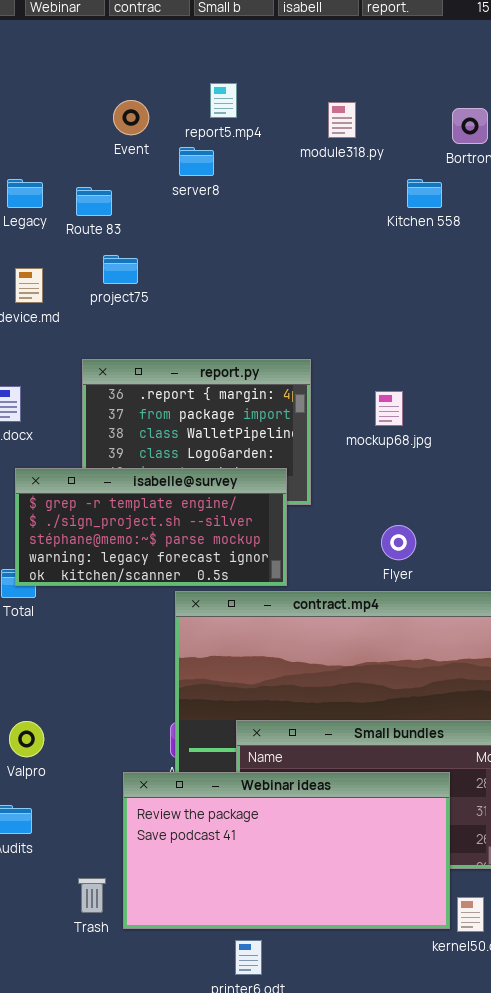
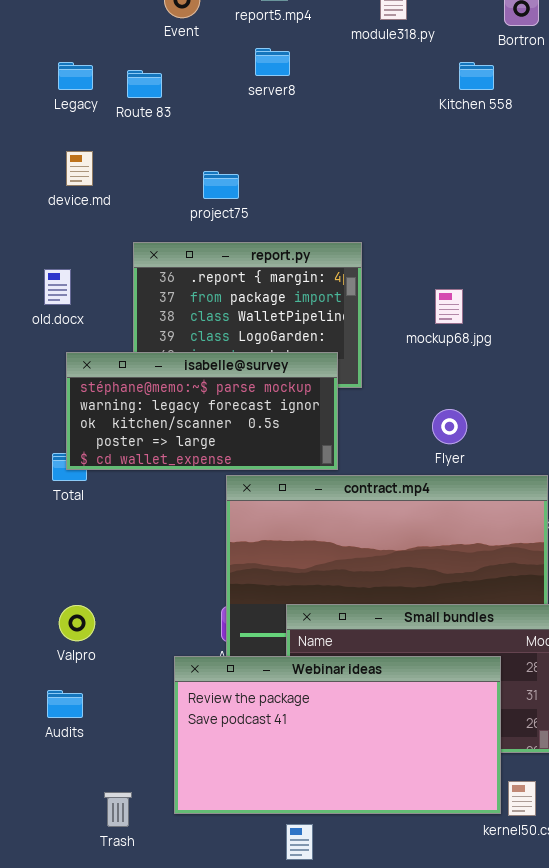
server8: [179,147,214,176] -> [255,48,290,76], moved
project75: [103,255,138,284] -> [203,171,239,199], moved
mockup68.jpg: [375,391,403,426] -> [435,289,463,324], moved
isabelle@survey: [15,468,287,586] -> [66,352,338,470], scrolled down 2 rows
Trash: [78,878,106,913] -> [104,792,132,827], moved

